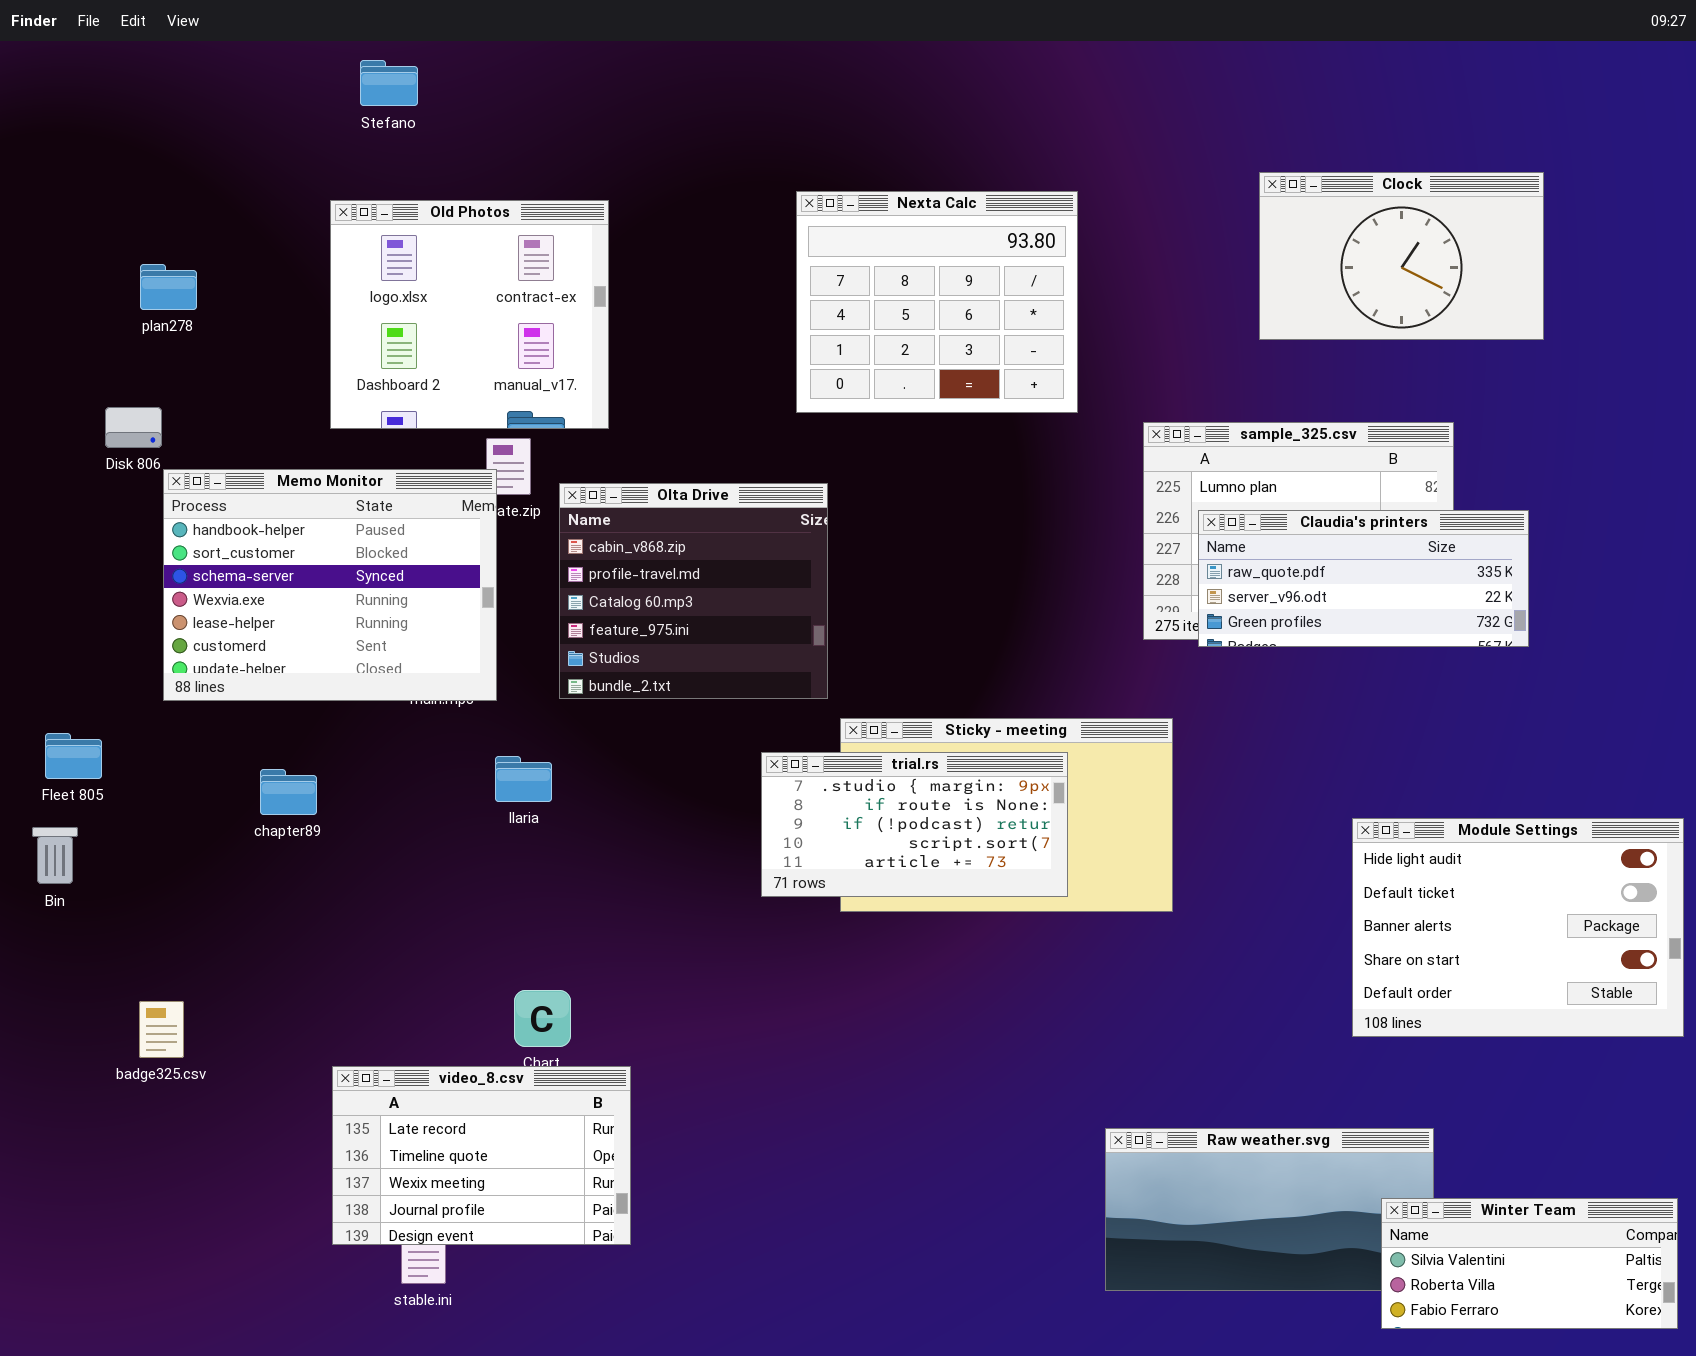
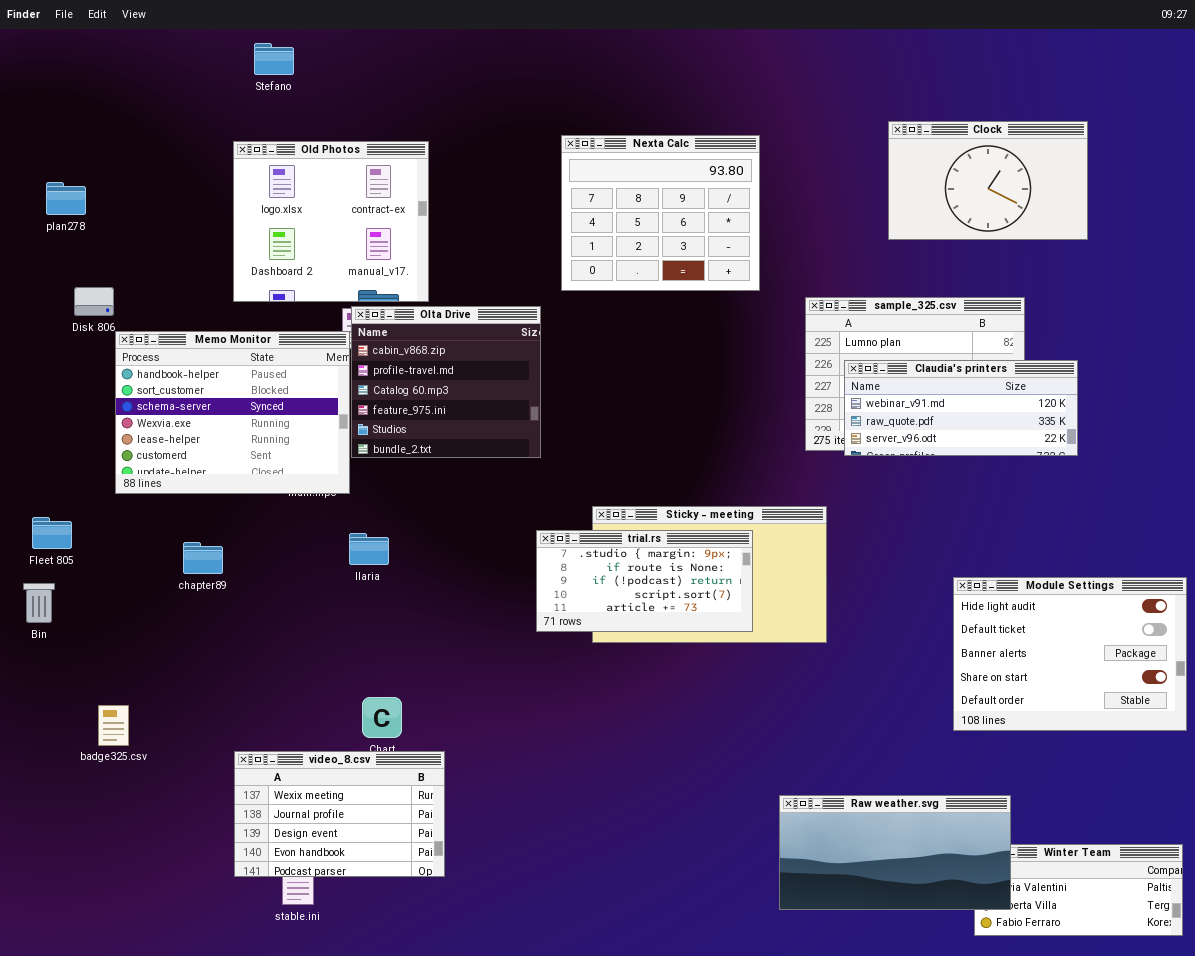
plan278: [140,264,197,310] -> [46,182,86,215], moved
Olta Drive: [559,483,828,699] -> [351,306,541,458], moved
Claudia's printers: [1198,510,1529,647] -> [844,360,1078,456], scrolled up 1 row
video_8.csv: [332,1066,631,1245] -> [234,751,445,877], scrolled down 2 rows
Raw weather.svg: [1105,1128,1434,1291] -> [779,795,1011,910], raised

